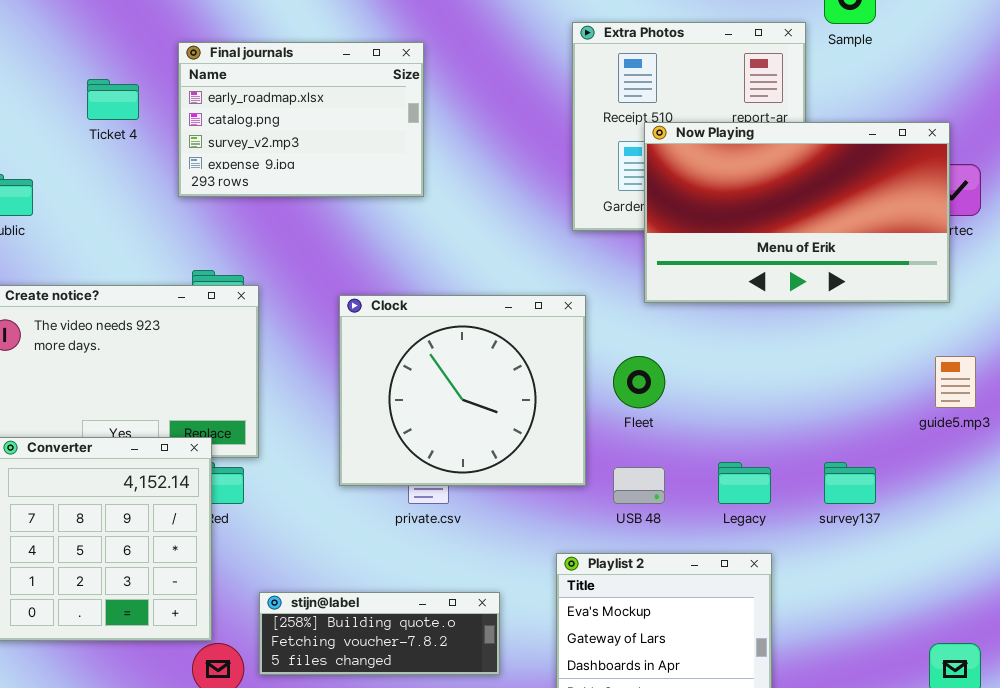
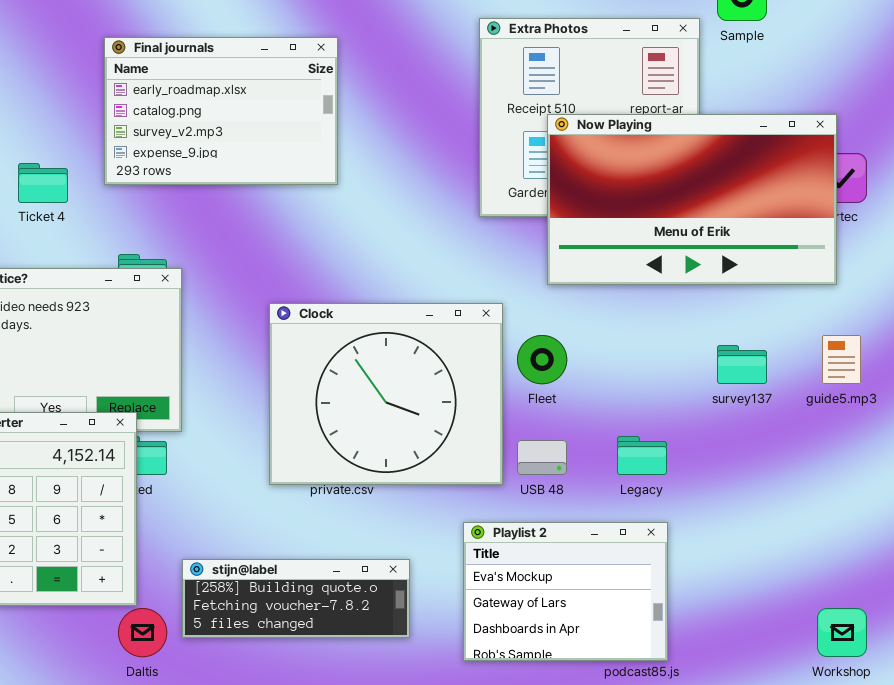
Ticket 4: [87,79,139,120] -> [18,163,68,203], moved
Clock: [339,295,586,486] -> [269,303,503,485], moved
survey137: [824,462,876,504] -> [717,345,767,384], moved

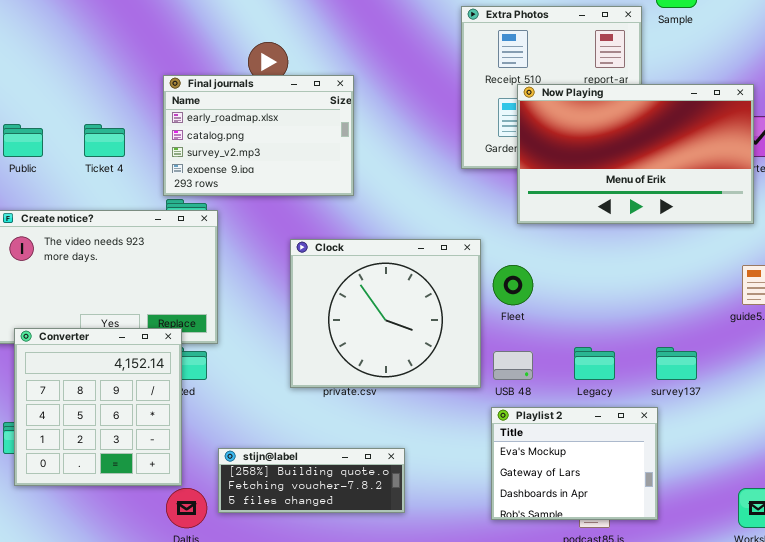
Final journals: [104,37,338,185] -> [163,75,354,196], moved
survey137: [717,345,767,384] -> [656,347,697,380], moved
Playlist 2: [463,522,668,661] -> [491,407,658,520], moved

